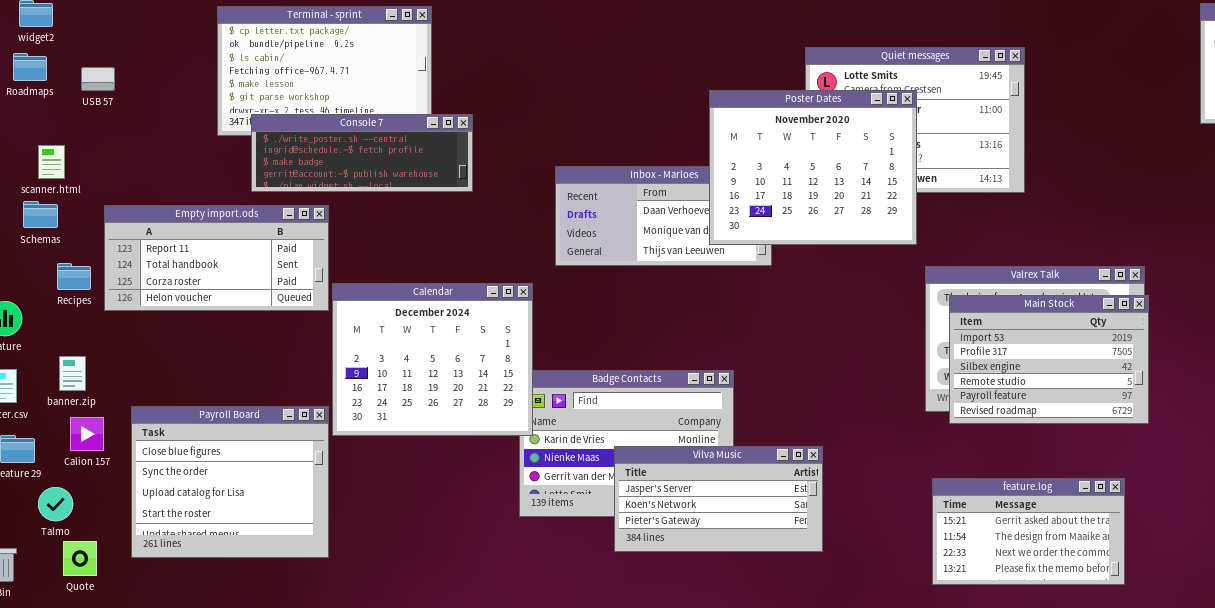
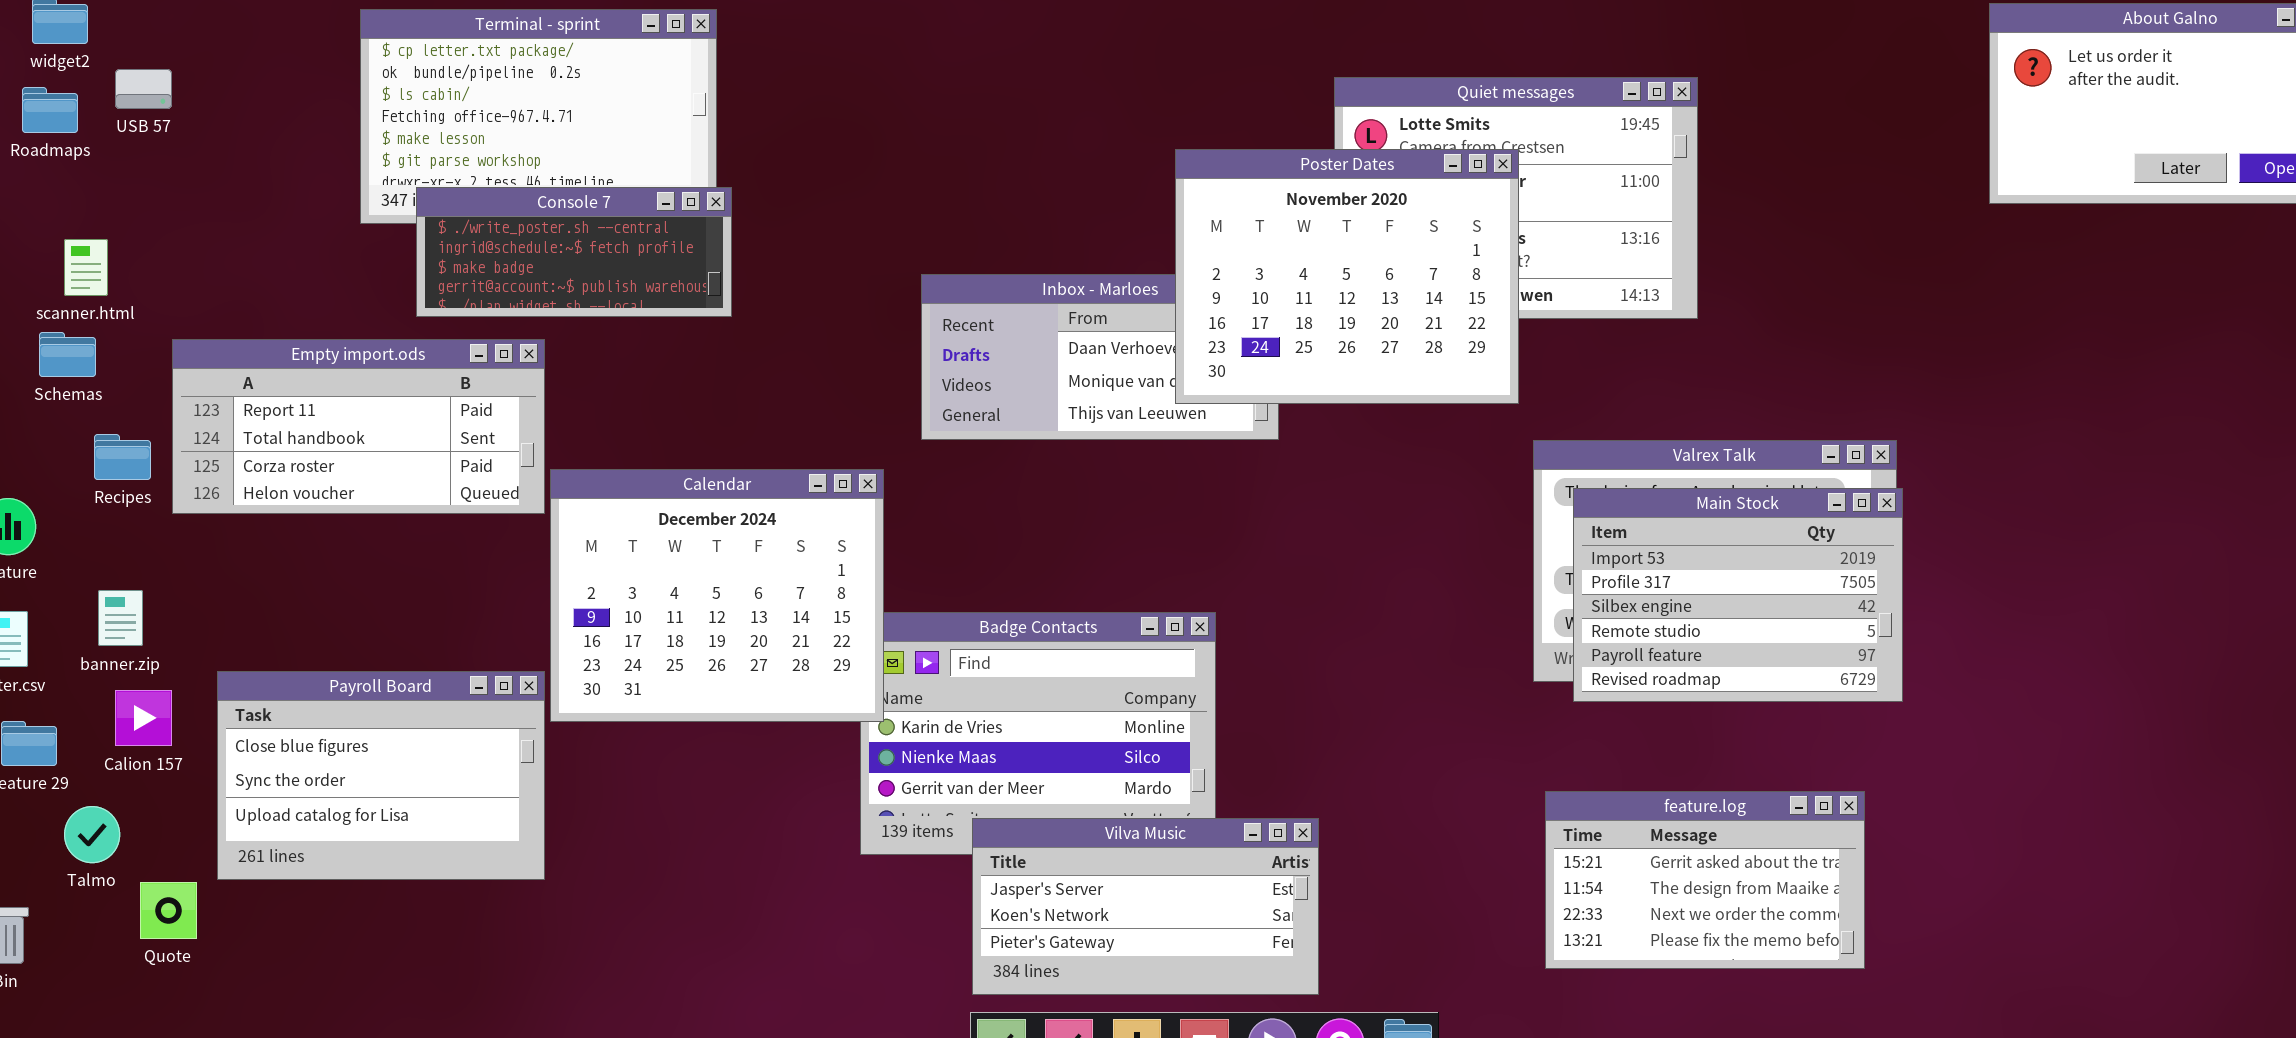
USB 57: [81,67,115,91] -> [115,69,172,109], moved
Console 7: [251,114,473,192] -> [416,187,732,317], resized
Payroll Board: [131,406,329,558] -> [217,671,545,880], resized
Vilva Music: [614,446,823,552] -> [972,818,1319,995], moved
Quote: [63,541,97,576] -> [140,882,197,939], moved

